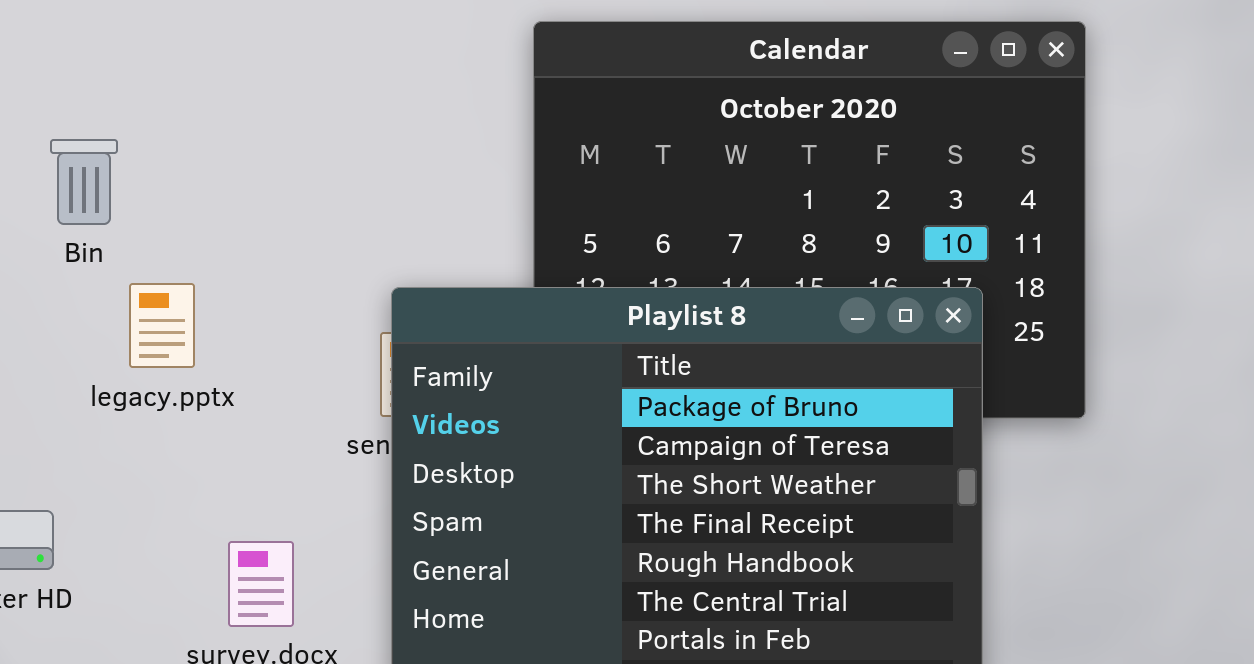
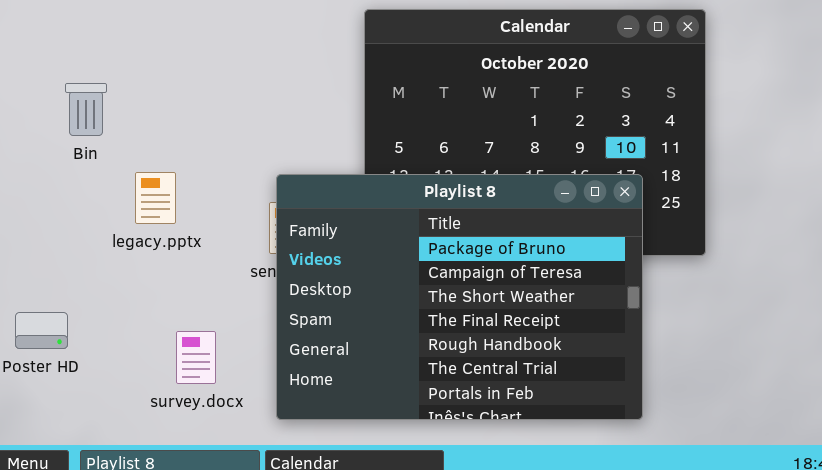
legacy.pptx: [129,283,195,368] -> [135,172,176,224], moved

